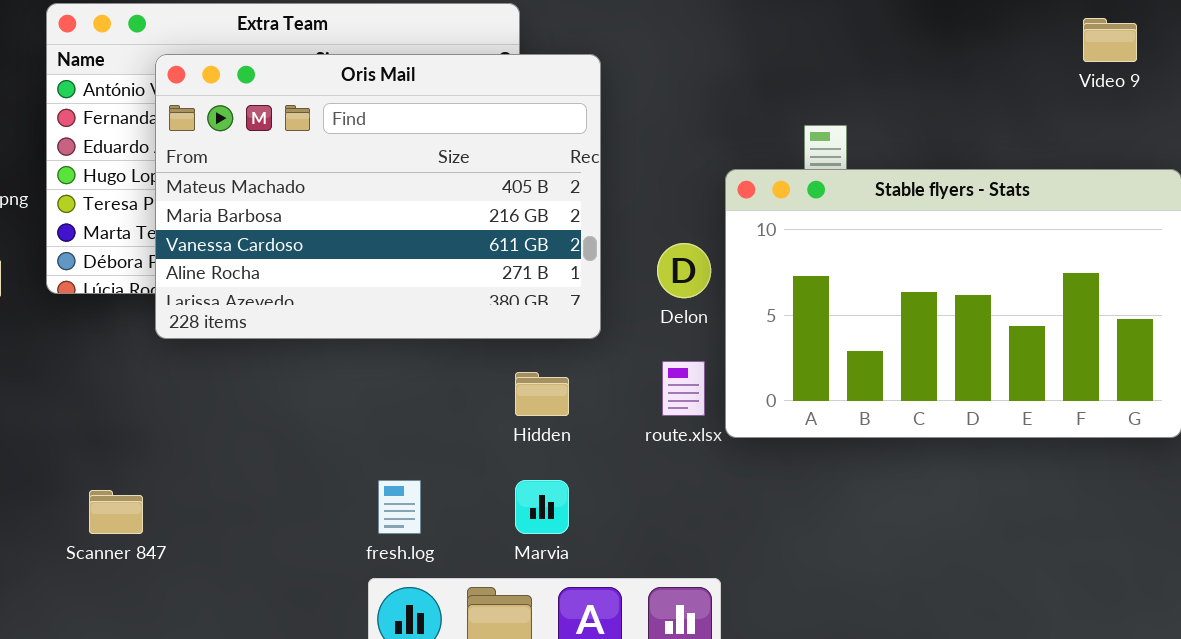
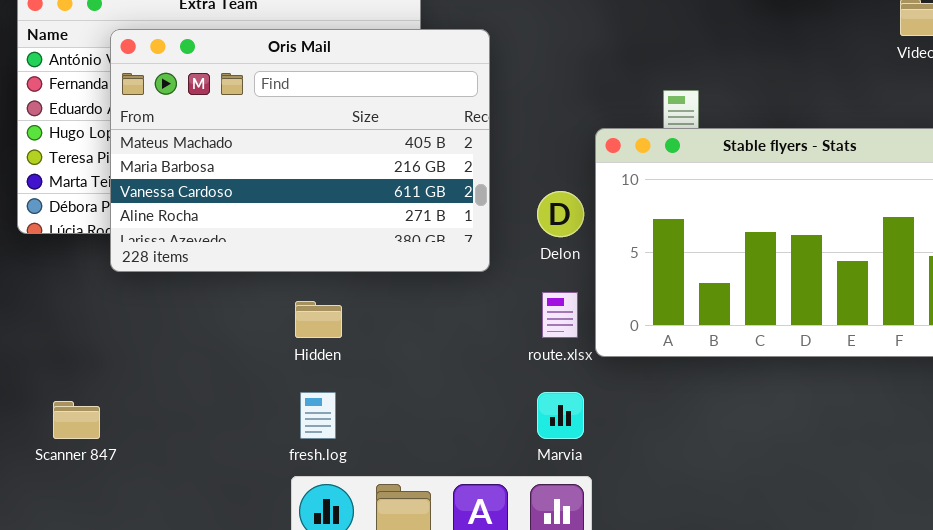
Hidden: [515,372,569,416] -> [295,301,342,338], moved
Marvia: [515,480,569,534] -> [537,392,584,439], moved

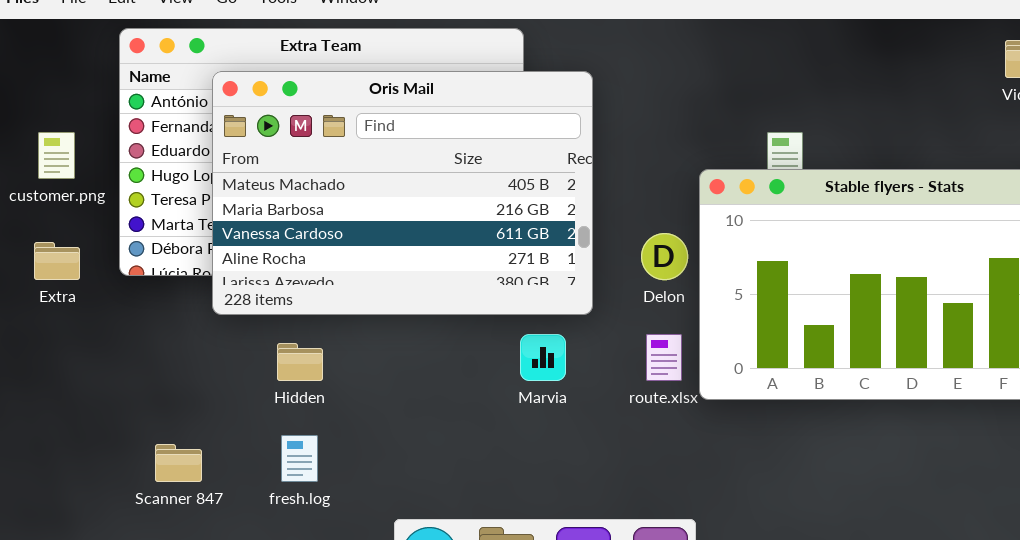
Hidden: [295,301,342,338] -> [277,343,323,381], moved
fresh.log: [300,392,336,439] -> [281,435,318,482], moved
Marvia: [537,392,584,439] -> [520,334,566,381], moved

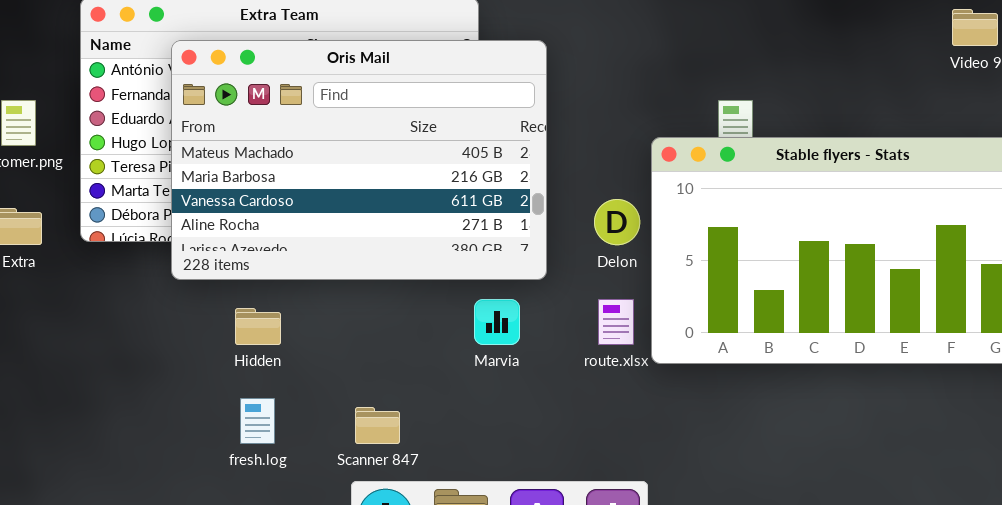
Scanner 847: [155,444,202,482] -> [355,407,400,444], moved

